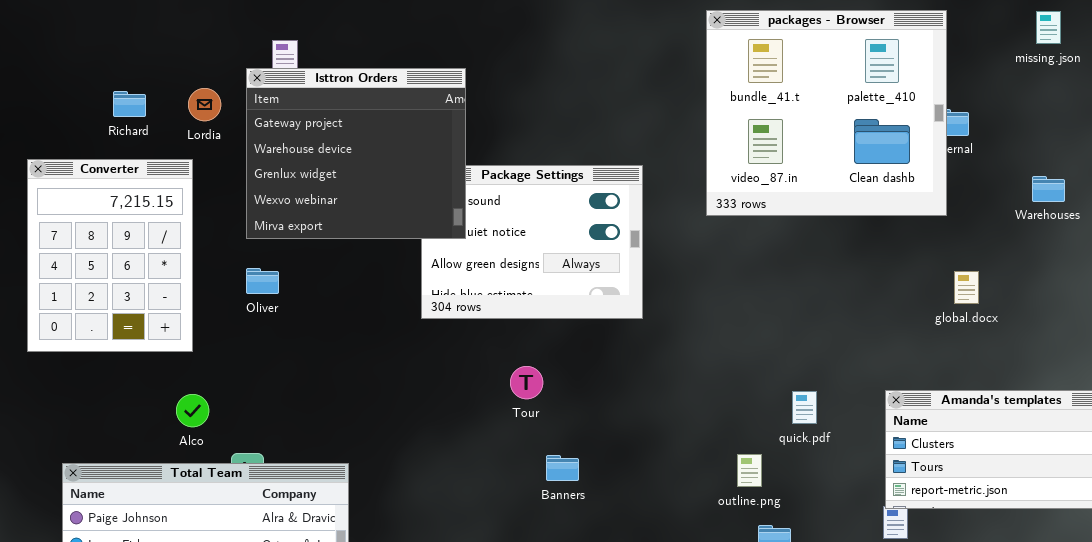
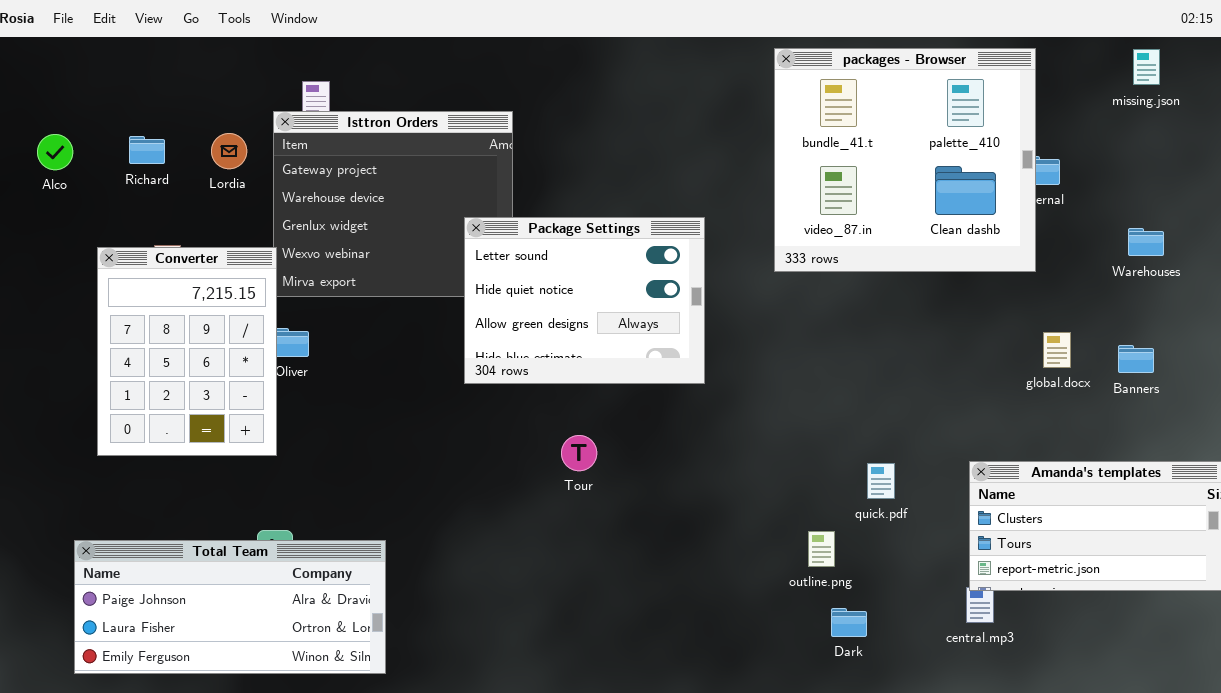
Converter: [27,159,193,352] -> [97,247,277,456], moved
Package Settings: [421,165,643,319] -> [464,217,705,384], raised
Alco: [176,394,209,427] -> [37,134,73,170], moved
Banners: [546,455,579,481] -> [1118,345,1154,373], moved

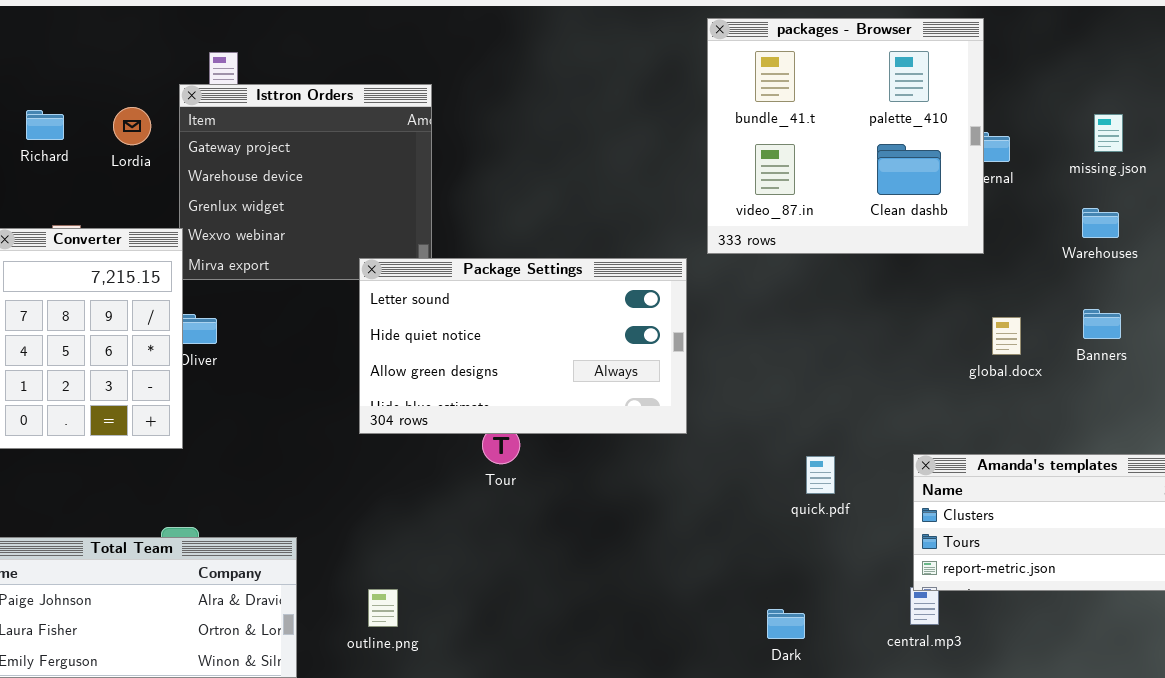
missing.json: [1133,49,1160,85] -> [1094,114,1123,152], moved
Package Settings: [464,217,705,384] -> [359,258,687,434], moved, resized
Banners: [1118,345,1154,373] -> [1083,309,1121,339], moved
outline.png: [808,531,835,567] -> [368,589,398,627], moved

